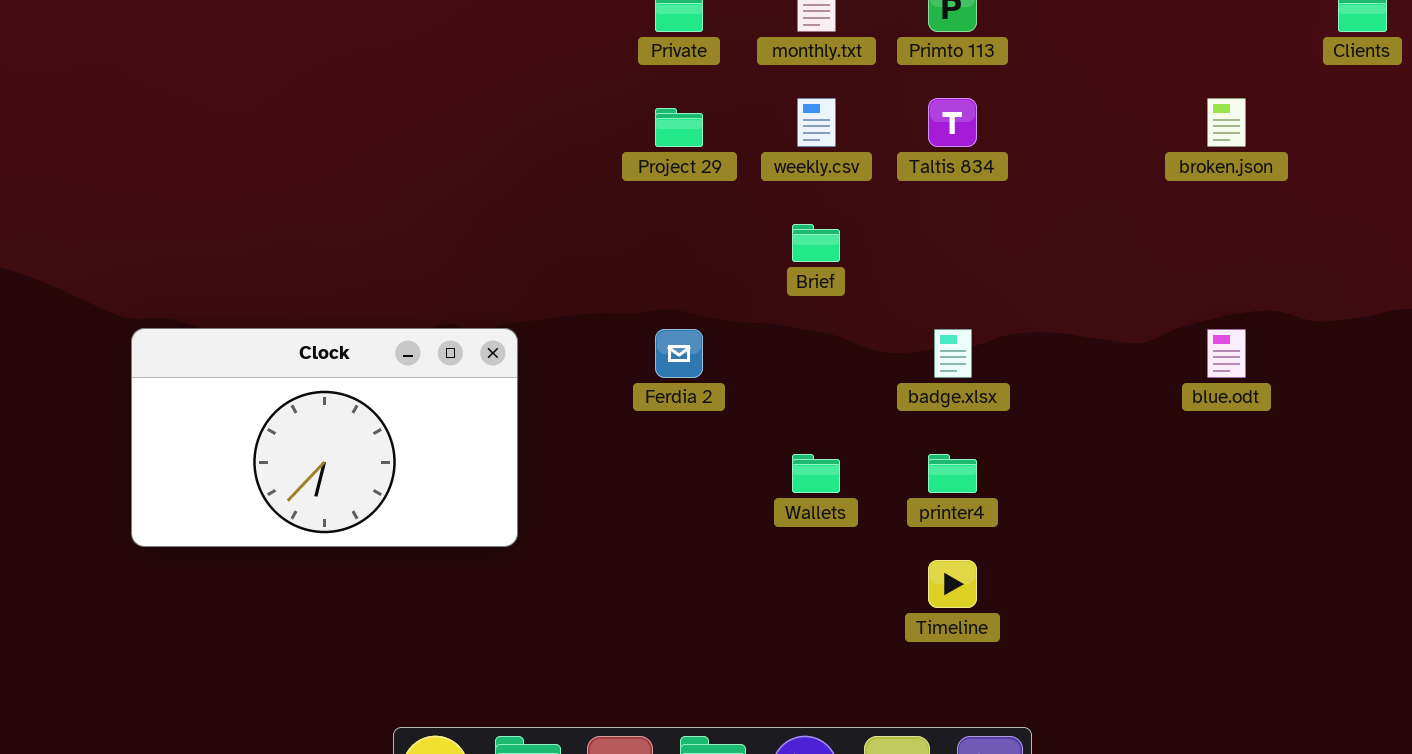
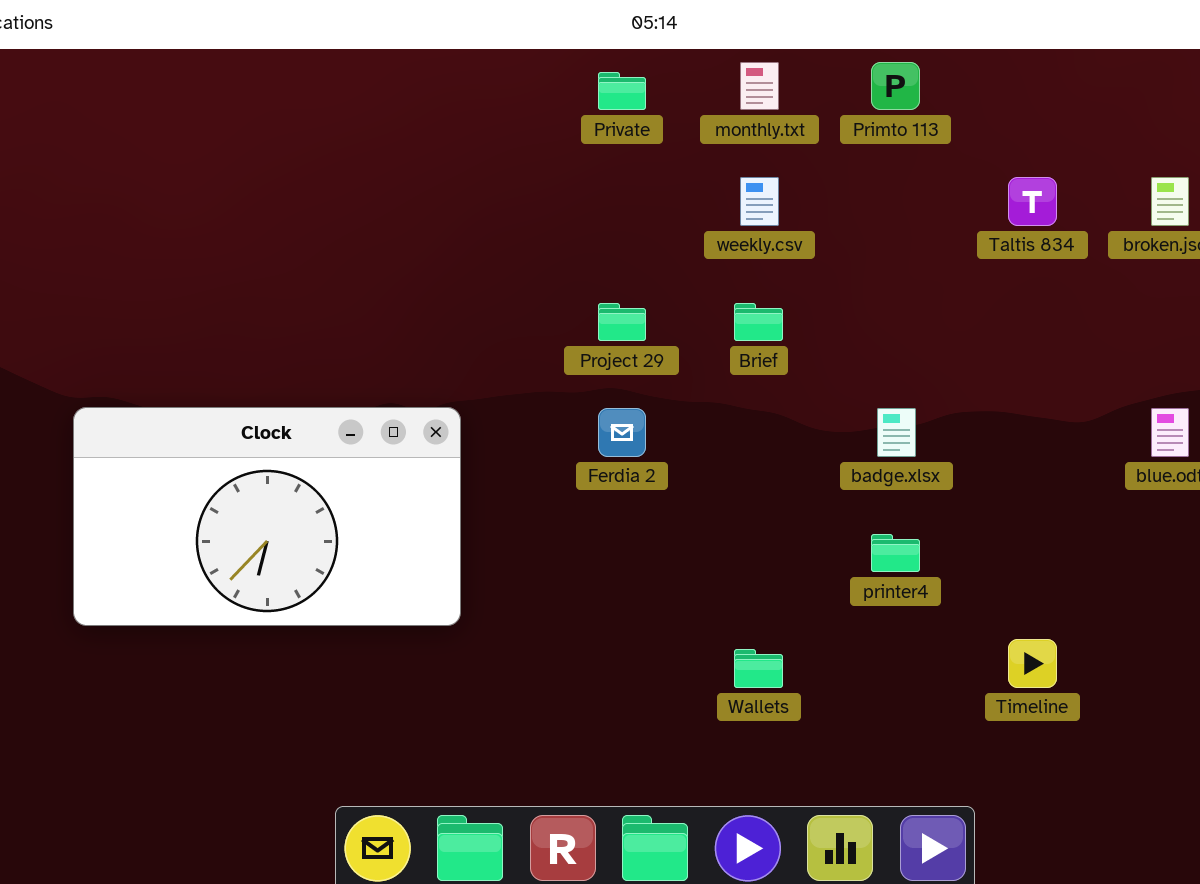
Taltis 834: [928,98,977,147] -> [1008,177,1057,226], moved
Project 29: [655,108,703,147] -> [598,303,646,341], moved
Wallets: [792,454,840,493] -> [734,649,783,688], moved
Timeline: [928,560,977,608] -> [1008,639,1057,688], moved

